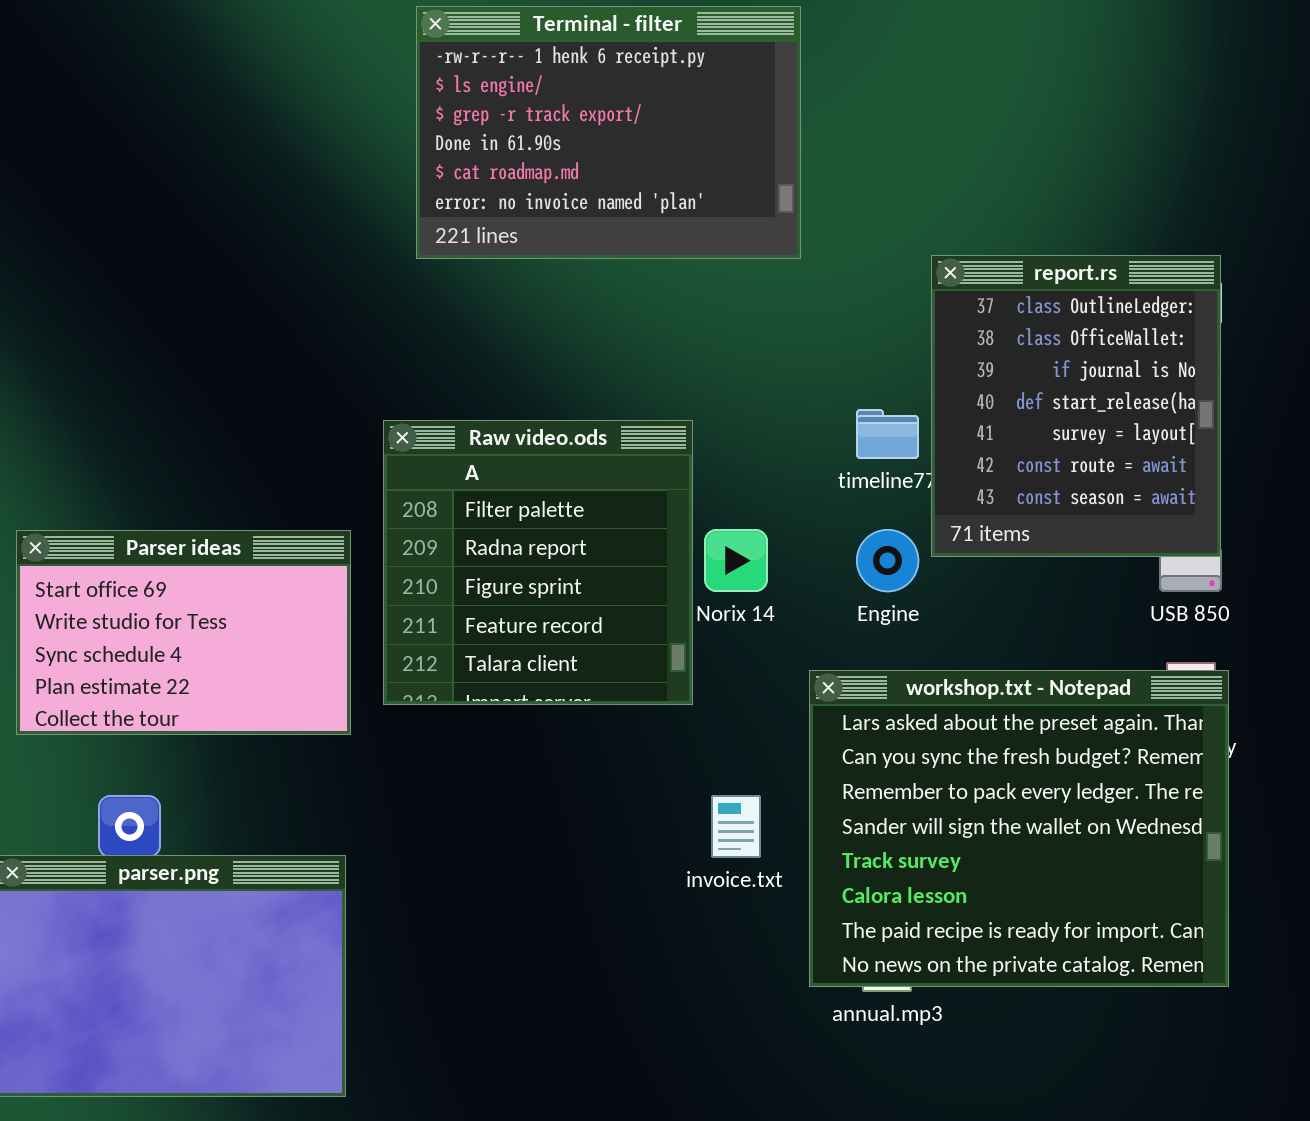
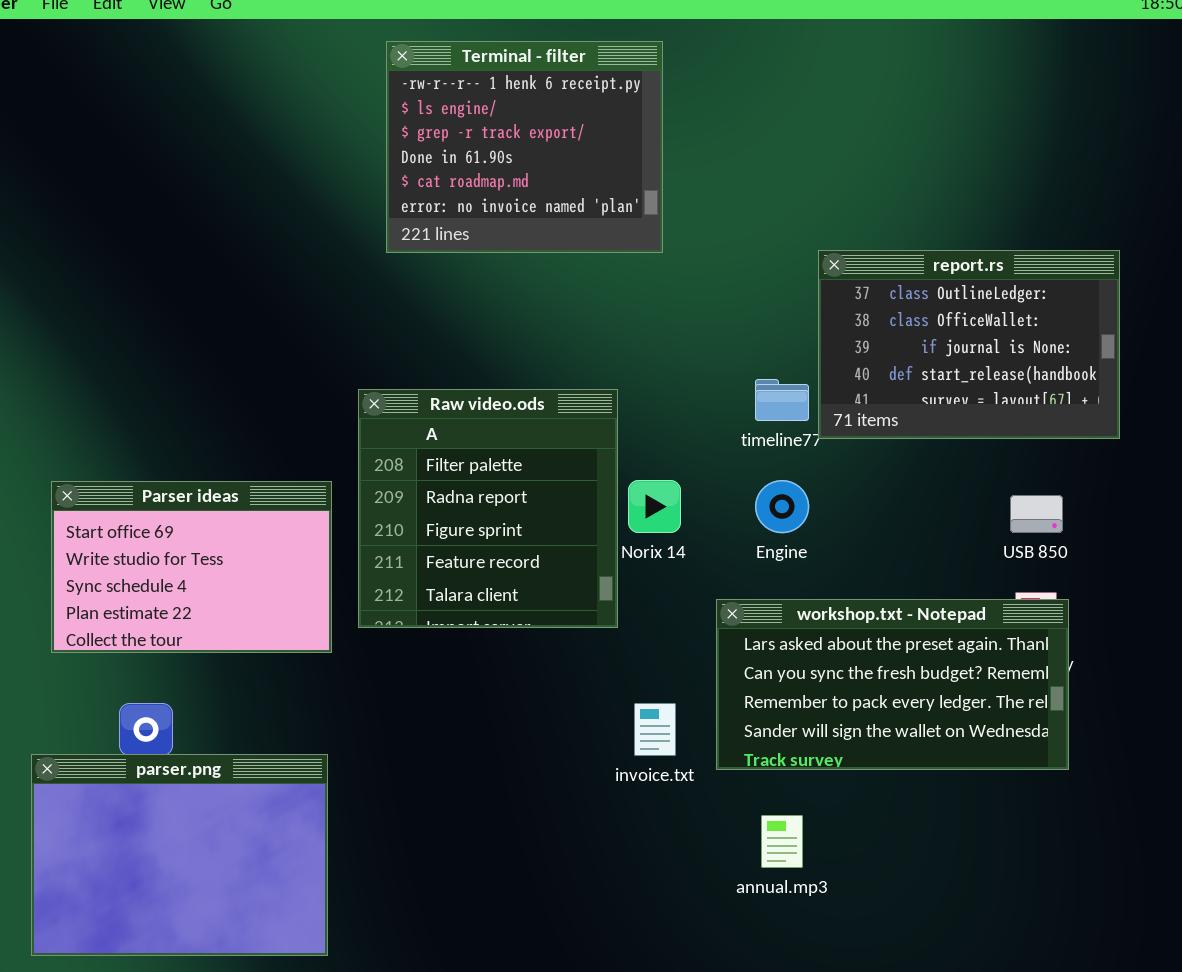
Terminal - filter: [416,6,801,259] -> [386,41,663,253], resized
report.rs: [931,255,1221,557] -> [818,250,1120,439], resized
workshop.txt - Notepad: [809,670,1229,987] -> [716,599,1069,770], resized

